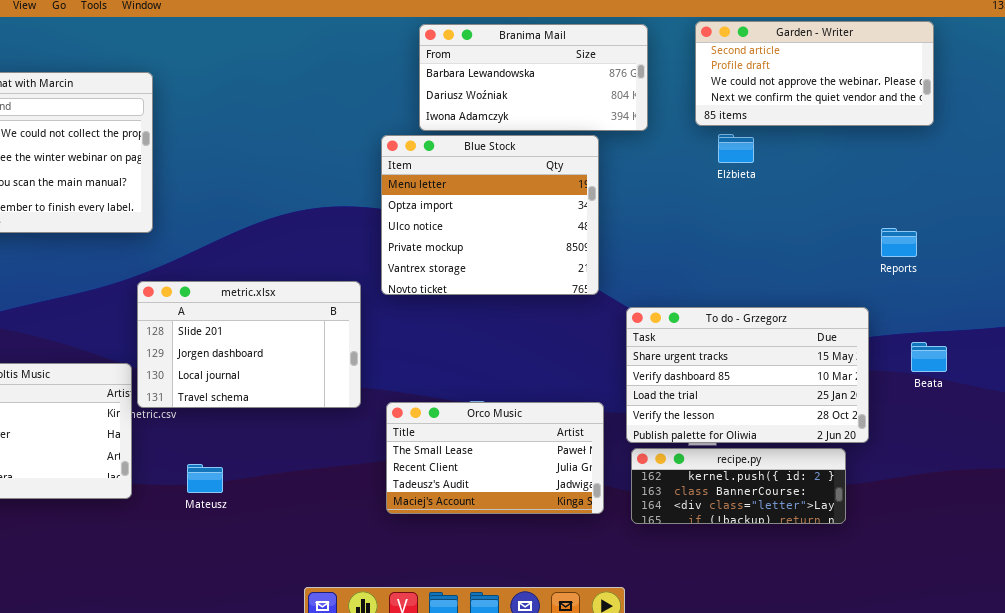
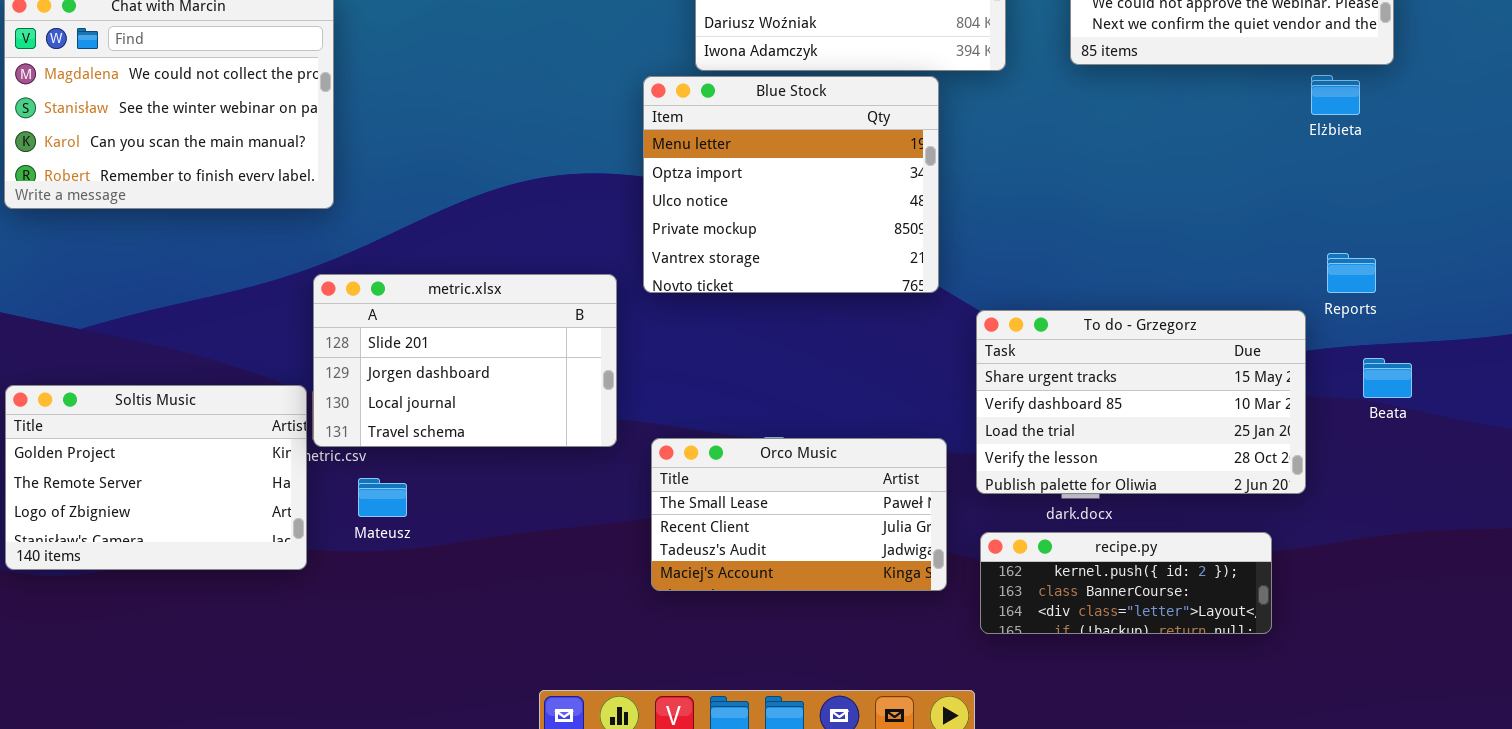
Elżbieta: [718,134,754,163] -> [1311,75,1360,115], moved
Reports: [881,228,917,257] -> [1327,253,1376,293], moved
recipe.py: [631,448,846,524] -> [980,532,1272,634], moved
Mateusz: [187,464,223,493] -> [358,478,407,517], moved

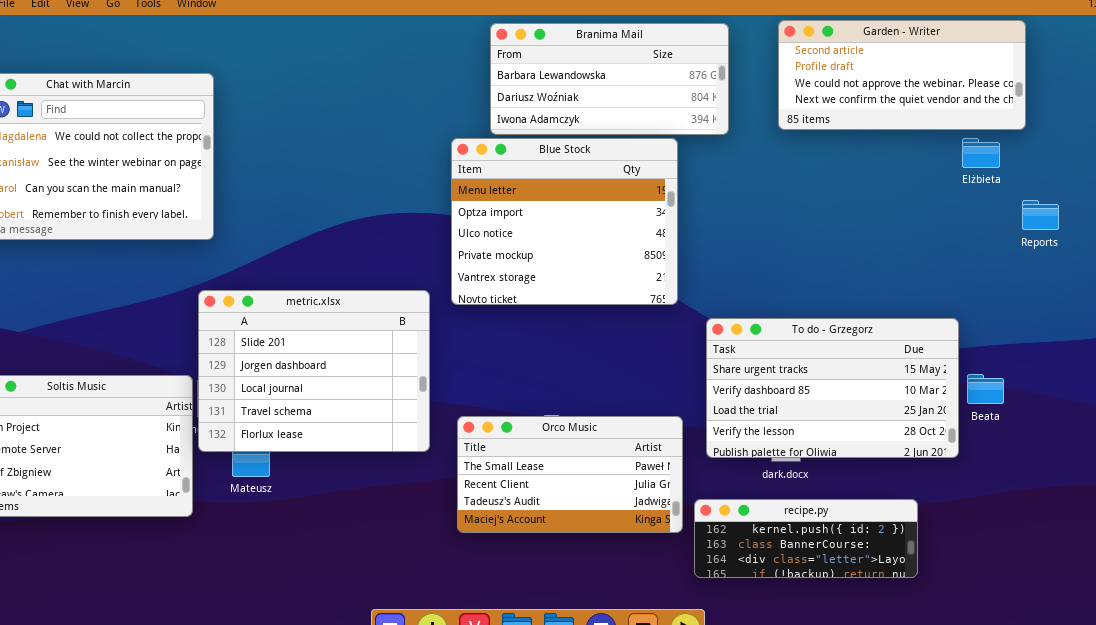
Reports: [1327,253,1376,293] -> [1022,200,1059,230], moved
metric.xlsx: [313,274,617,447] -> [198,290,430,452], resized
Beata: [1363,358,1412,398] -> [967,374,1004,404], moved
recipe.py: [980,532,1272,634] -> [694,499,918,578], moved

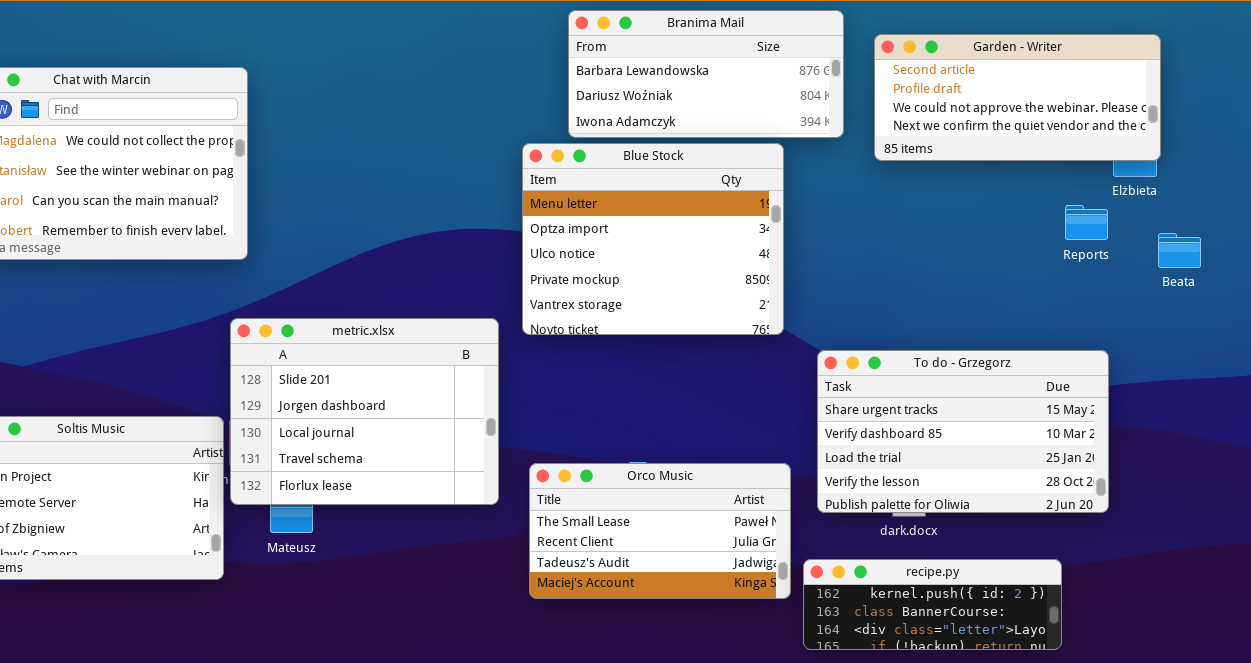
Garden - Writer: [778,20,1026,130] -> [874,34,1161,161], moved
Reports: [1022,200,1059,230] -> [1065,205,1108,240], moved
Beata: [967,374,1004,404] -> [1158,233,1201,268], moved

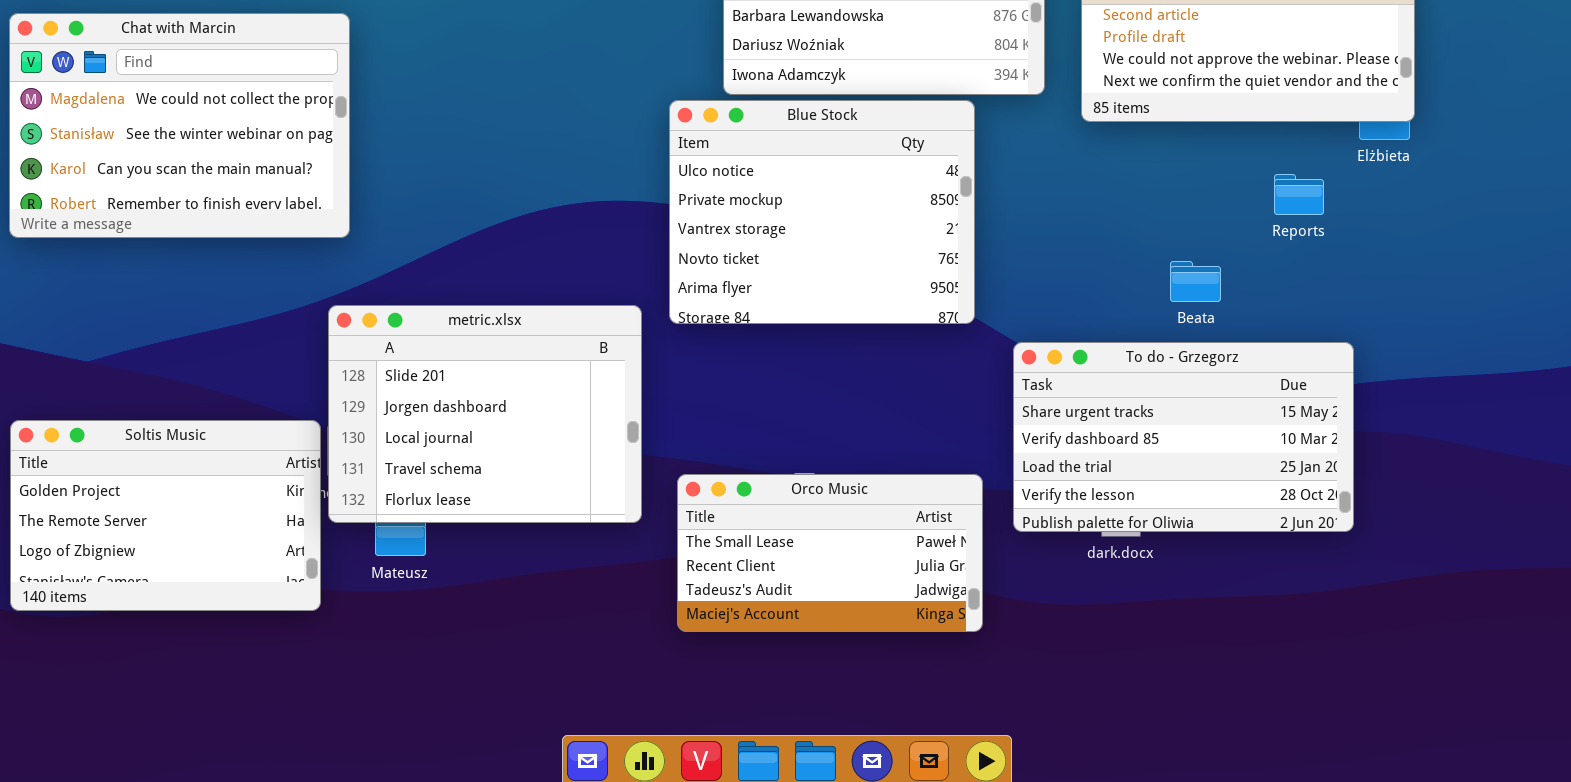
Blue Stock: [522,143,784,335] -> [669,100,975,324], scrolled down 2 rows
Reports: [1065,205,1108,240] -> [1274,174,1324,215], moved
Beata: [1158,233,1201,268] -> [1170,261,1221,302], moved
recipe.py: [803,559,1062,650] -> none, closed

